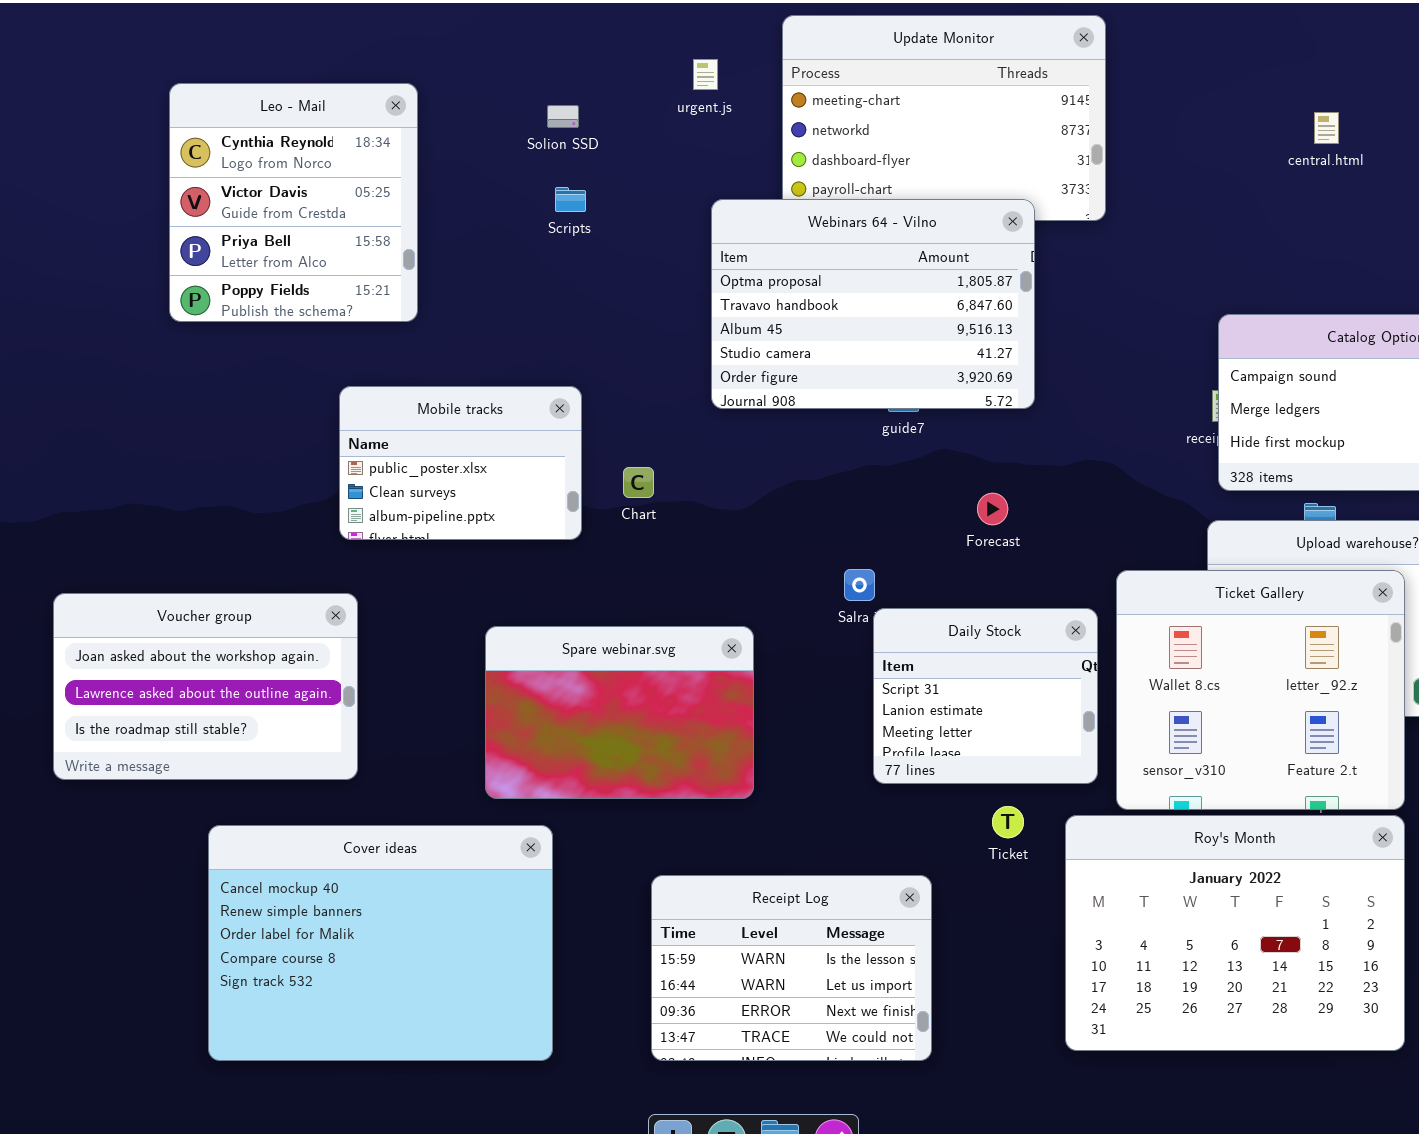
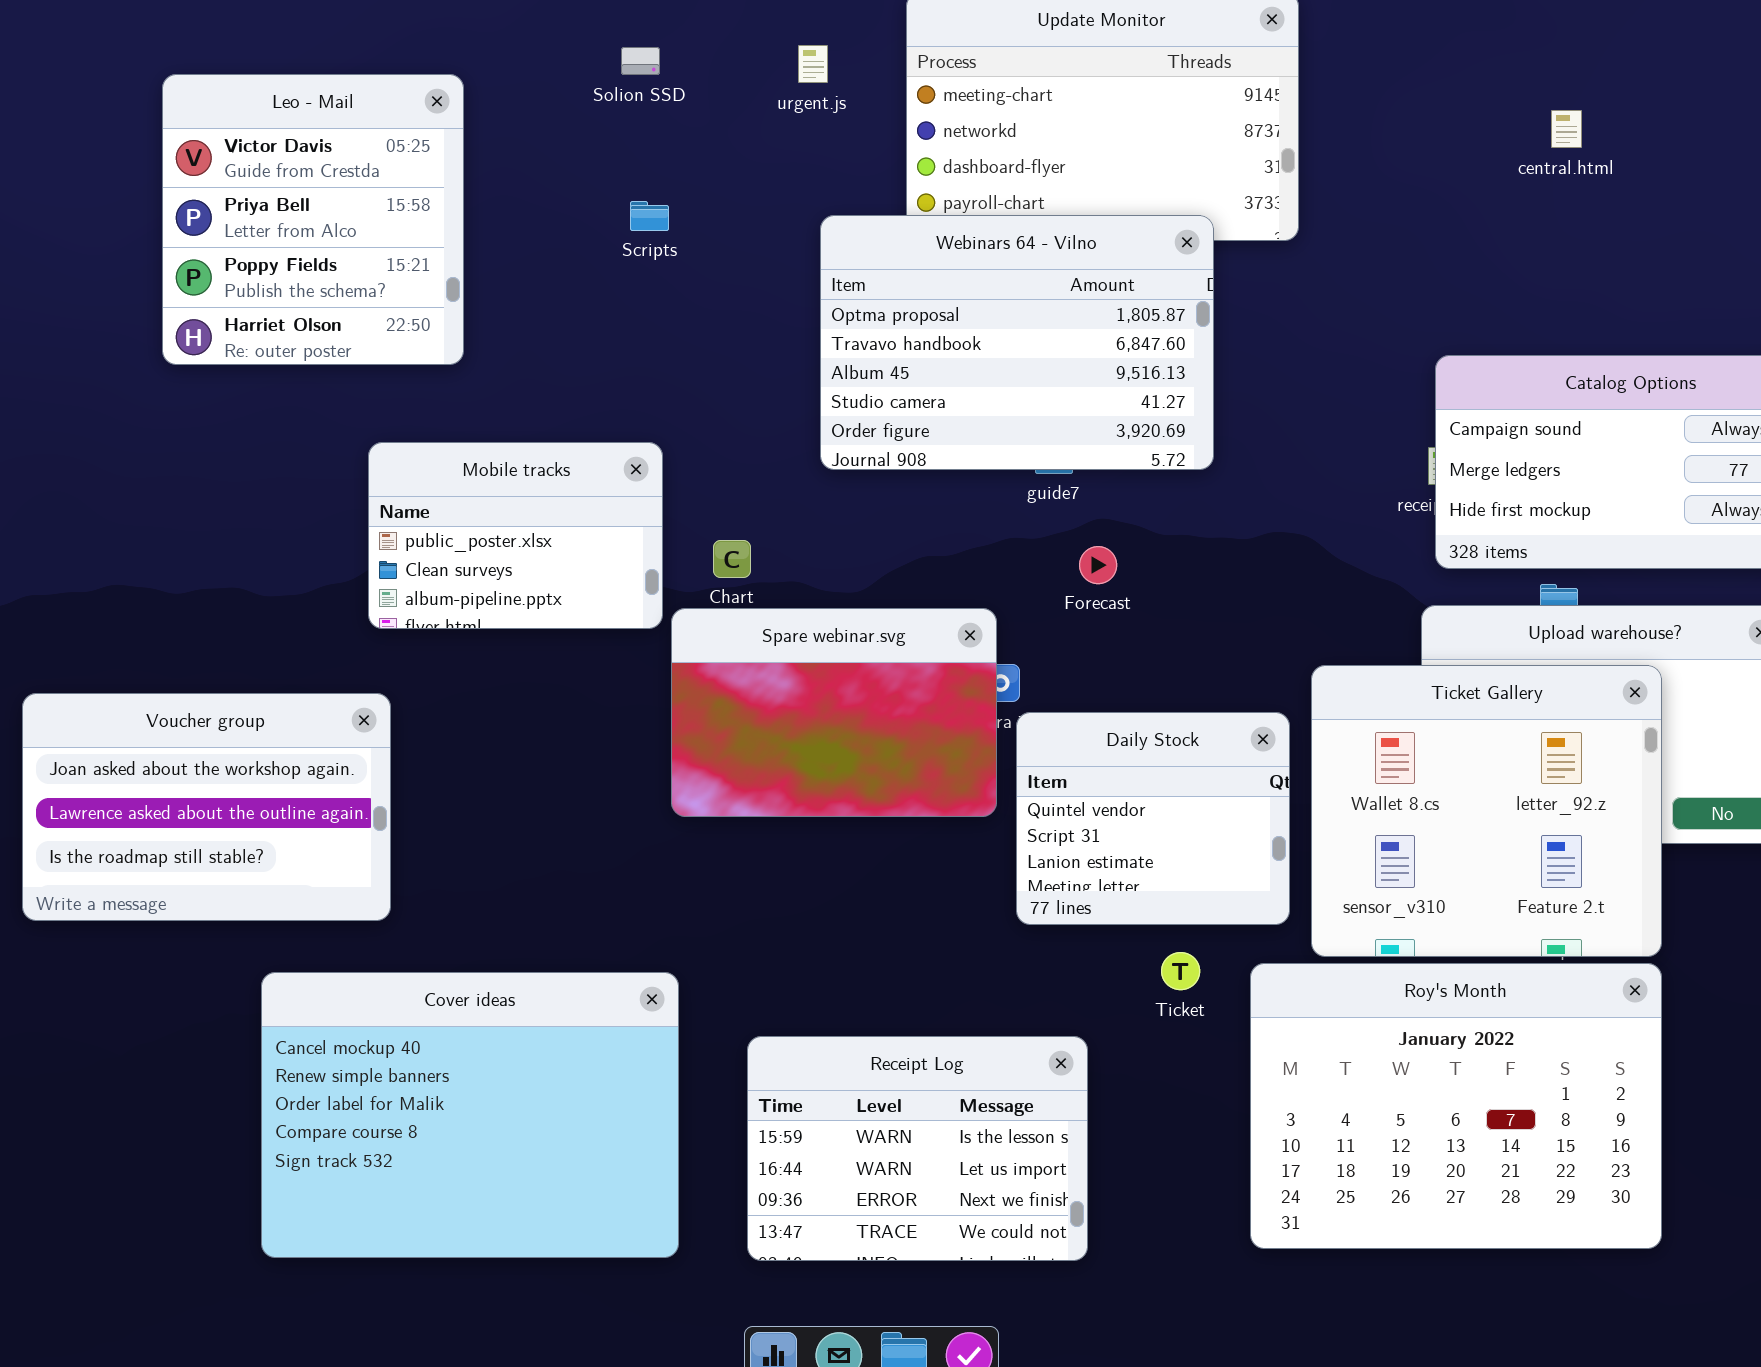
Leo - Mail: [169,83,418,322] -> [162,74,464,365], scrolled down 1 row
Solion SSD: [547,105,579,128] -> [621,47,660,75], moved
Forecast: [977,493,1008,525] -> [1079,546,1117,584], moved
Daily Stock: [873,608,1098,784] -> [1016,712,1290,925], scrolled up 1 row
Spare webinar.svg: [485,626,754,799] -> [671,608,997,817], moved
Cover ideas: [208,825,553,1061] -> [261,972,679,1258], moved

